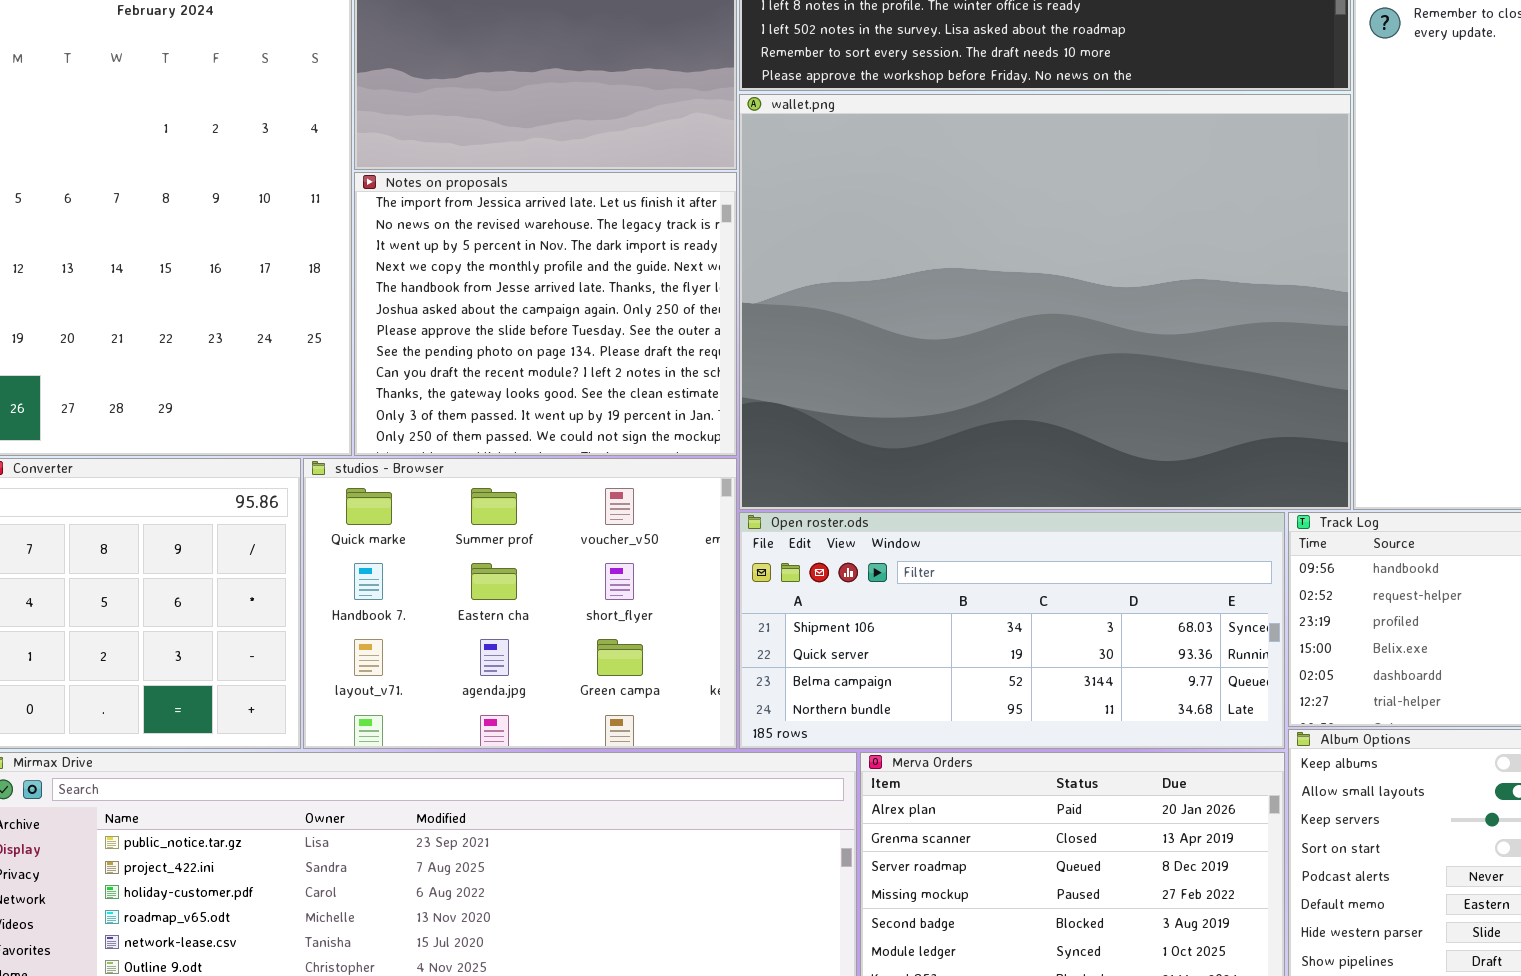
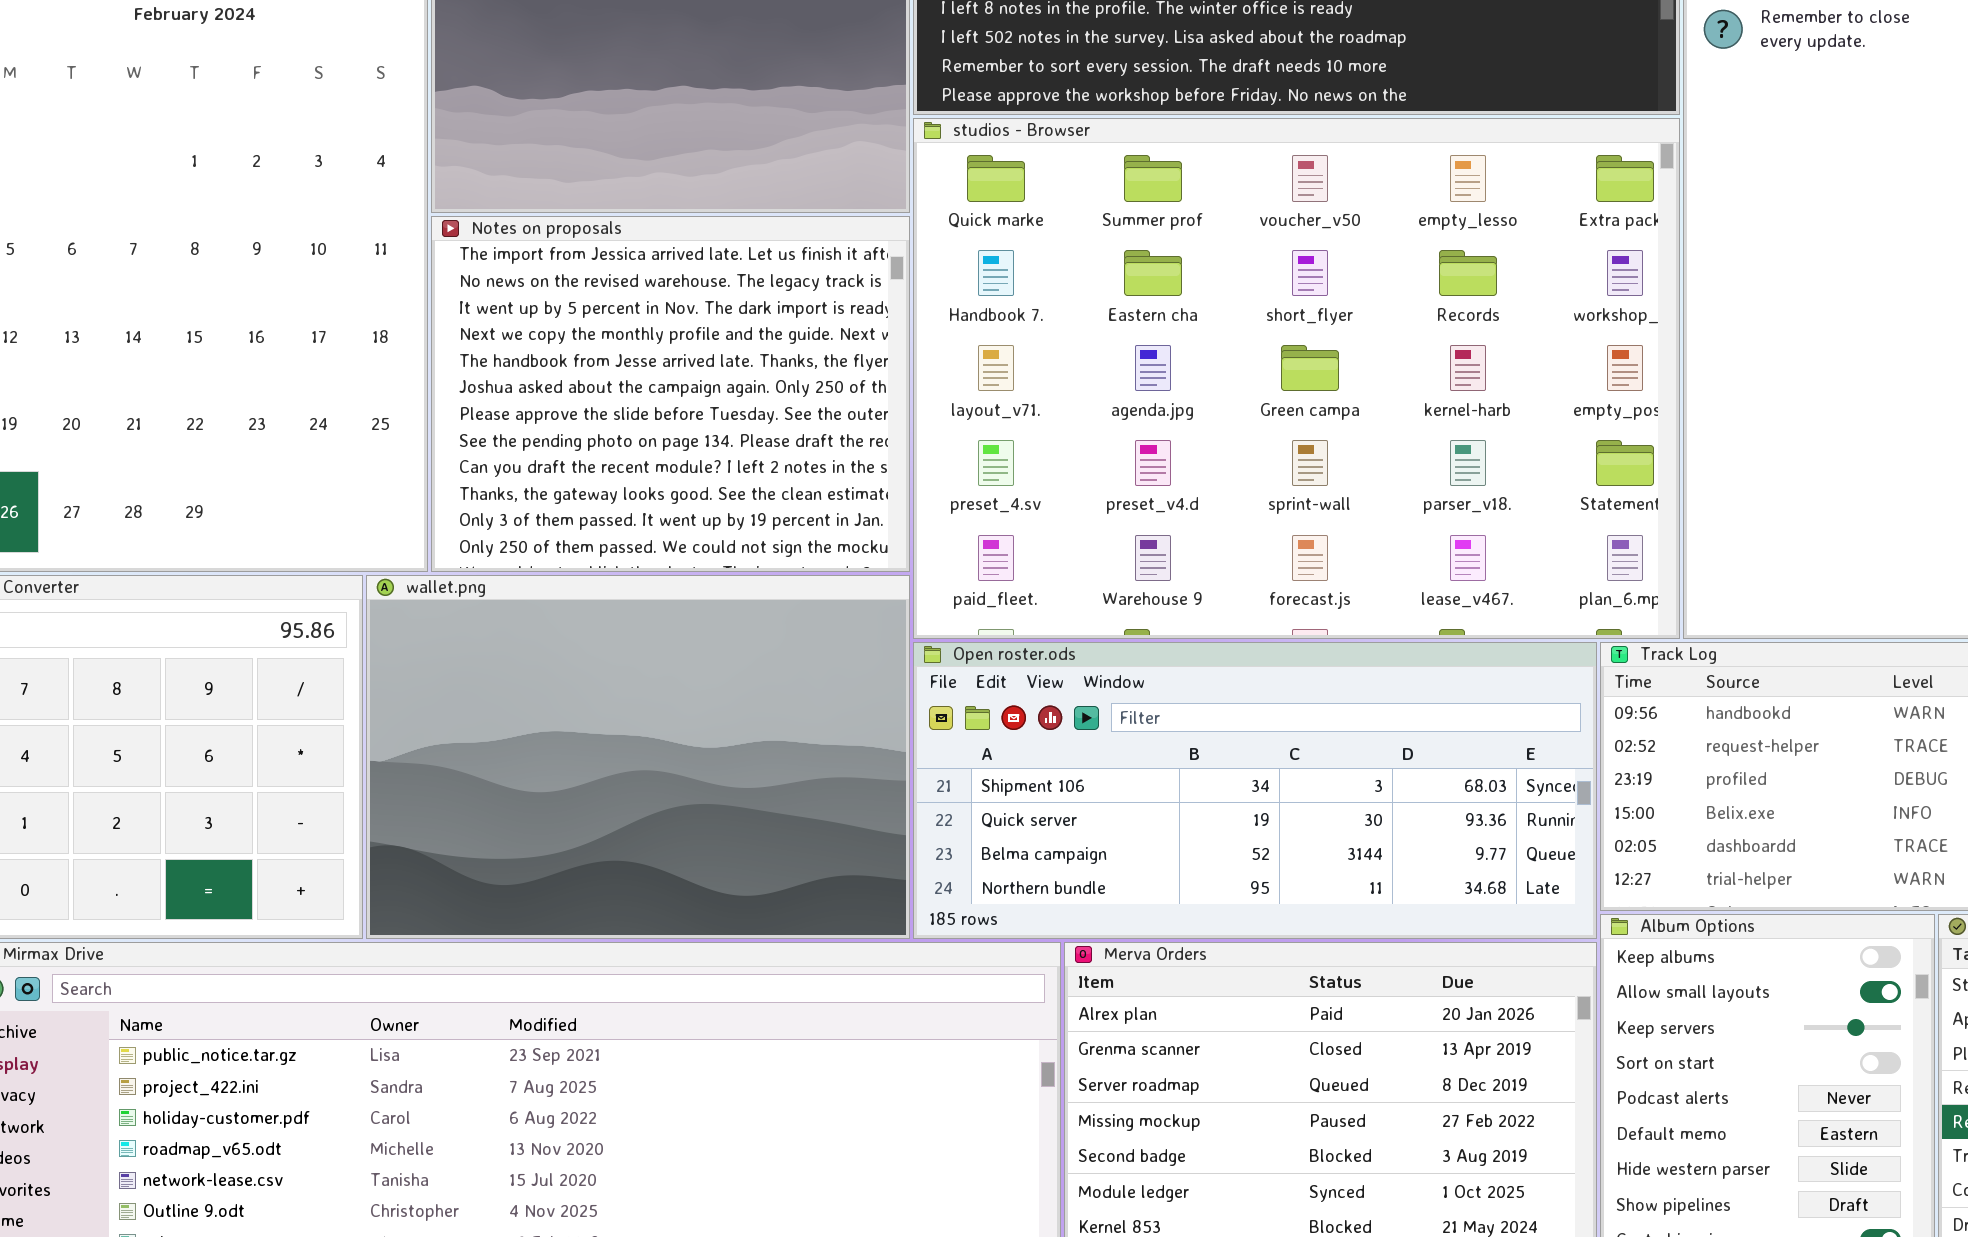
wallet.png: [739,94,1351,510] -> [366,575,910,939], moved, resized
studios - Browser: [303,458,737,749] -> [913,118,1680,639], moved, resized

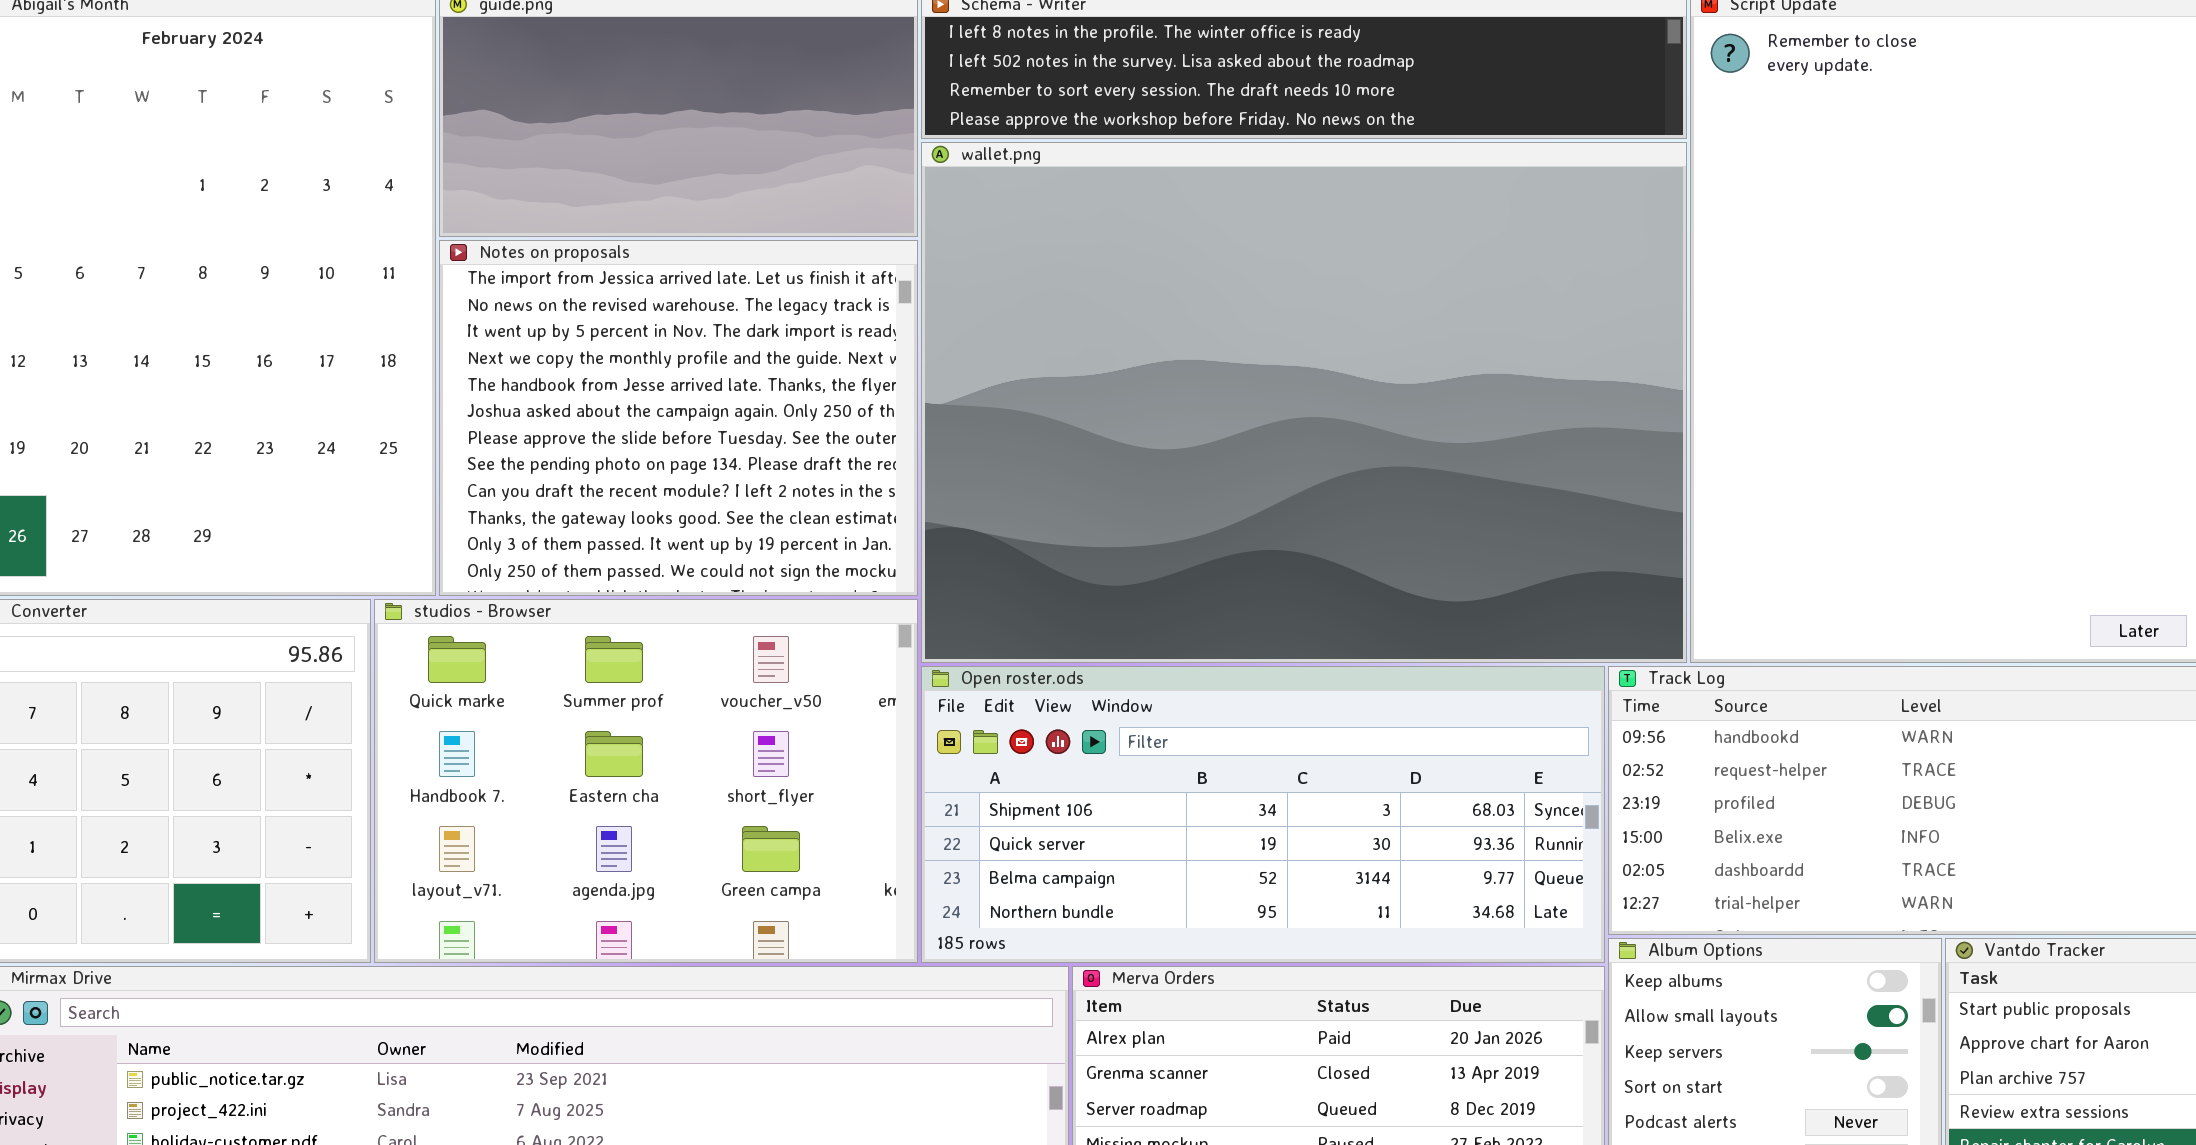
studios - Browser: [913,118,1680,639] -> [374,599,918,963], moved, resized
wallet.png: [366,575,910,939] -> [921,142,1687,663], moved, resized

